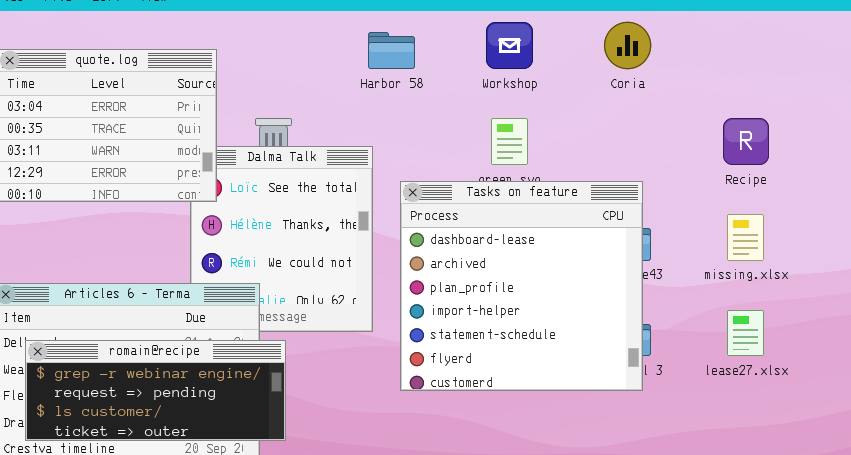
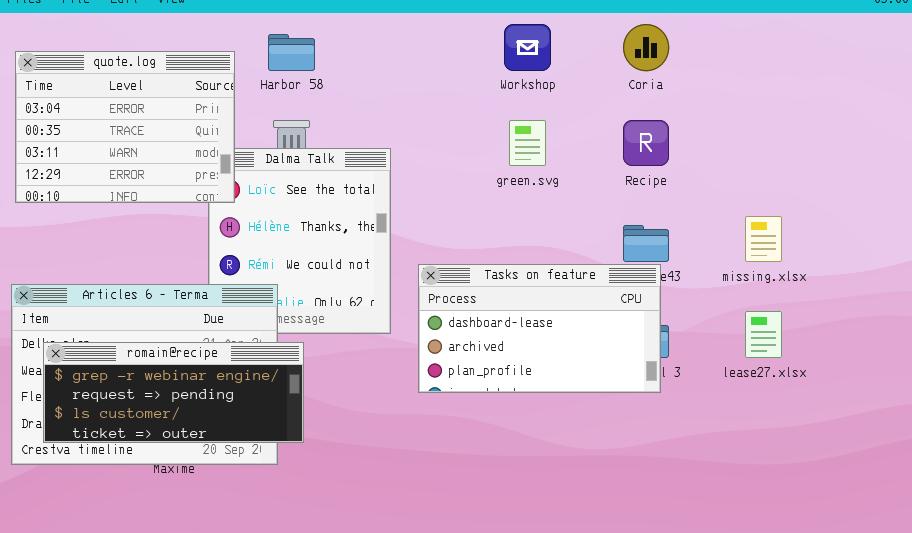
Harbor 58: [368,32,415,69] -> [268,34,315,71], moved
Recipe: [723,118,769,165] -> [623,120,669,166], moved
Tasks on feature: [400,181,643,391] -> [418,264,661,393], resized

